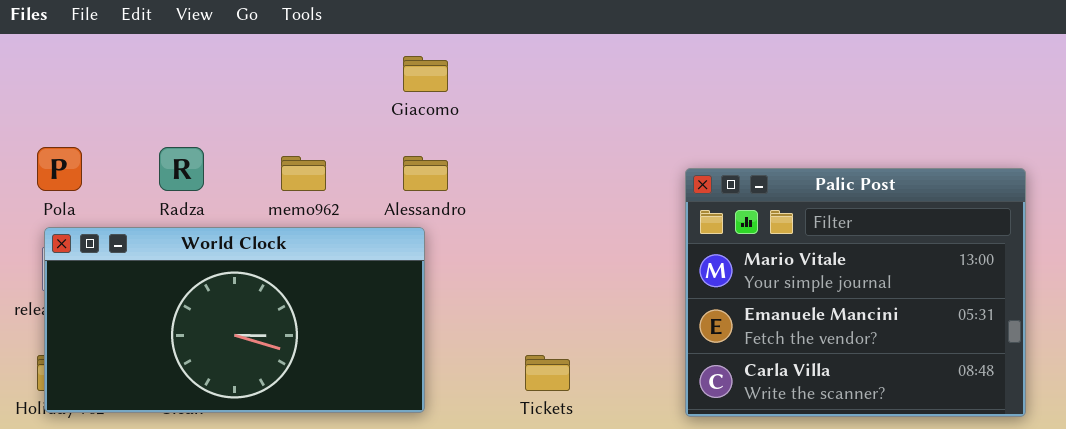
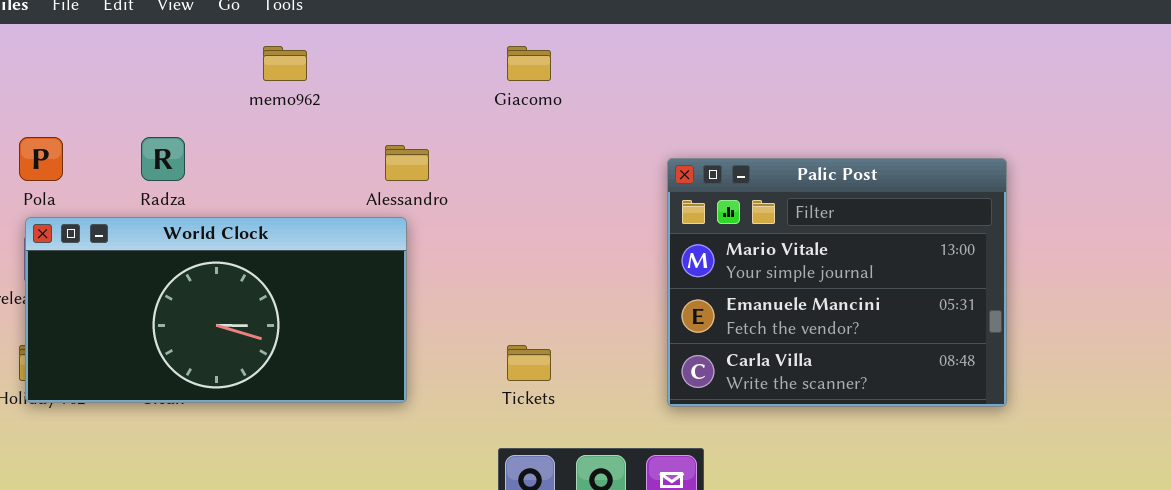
Giacomo: [403,56,448,92] -> [507,46,551,81], moved
memo962: [281,156,326,191] -> [263,46,307,81], moved

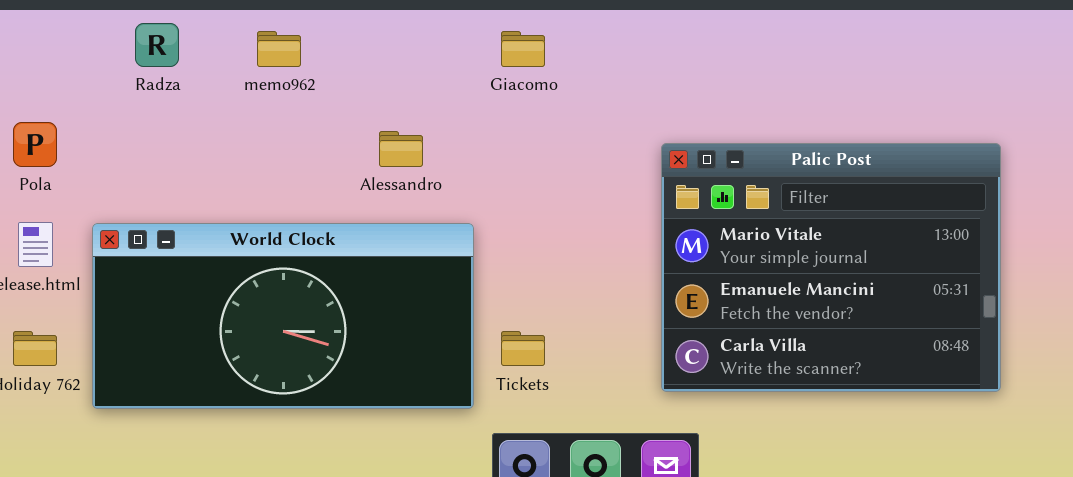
Radza: [141,137,185,181] -> [135,23,179,67], moved
World Clock: [25,217,407,403] -> [92,223,474,409], moved

